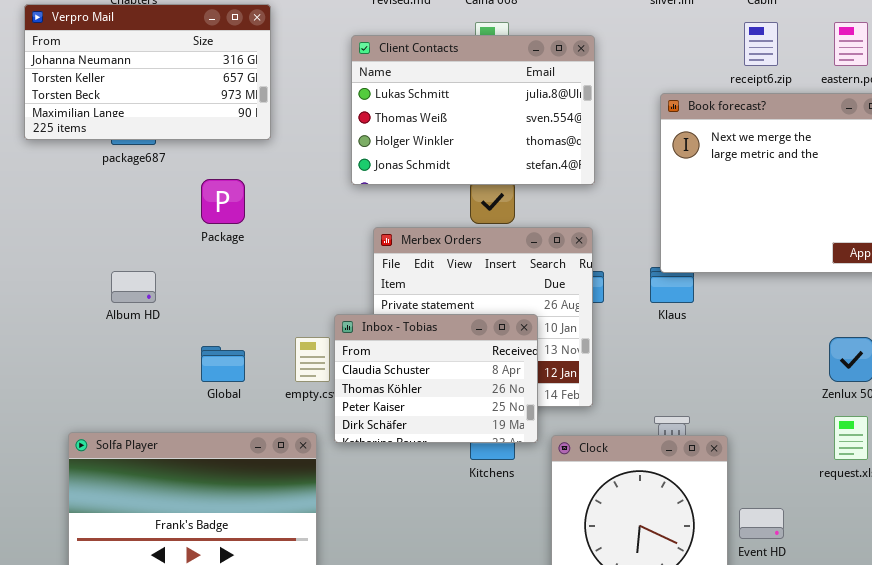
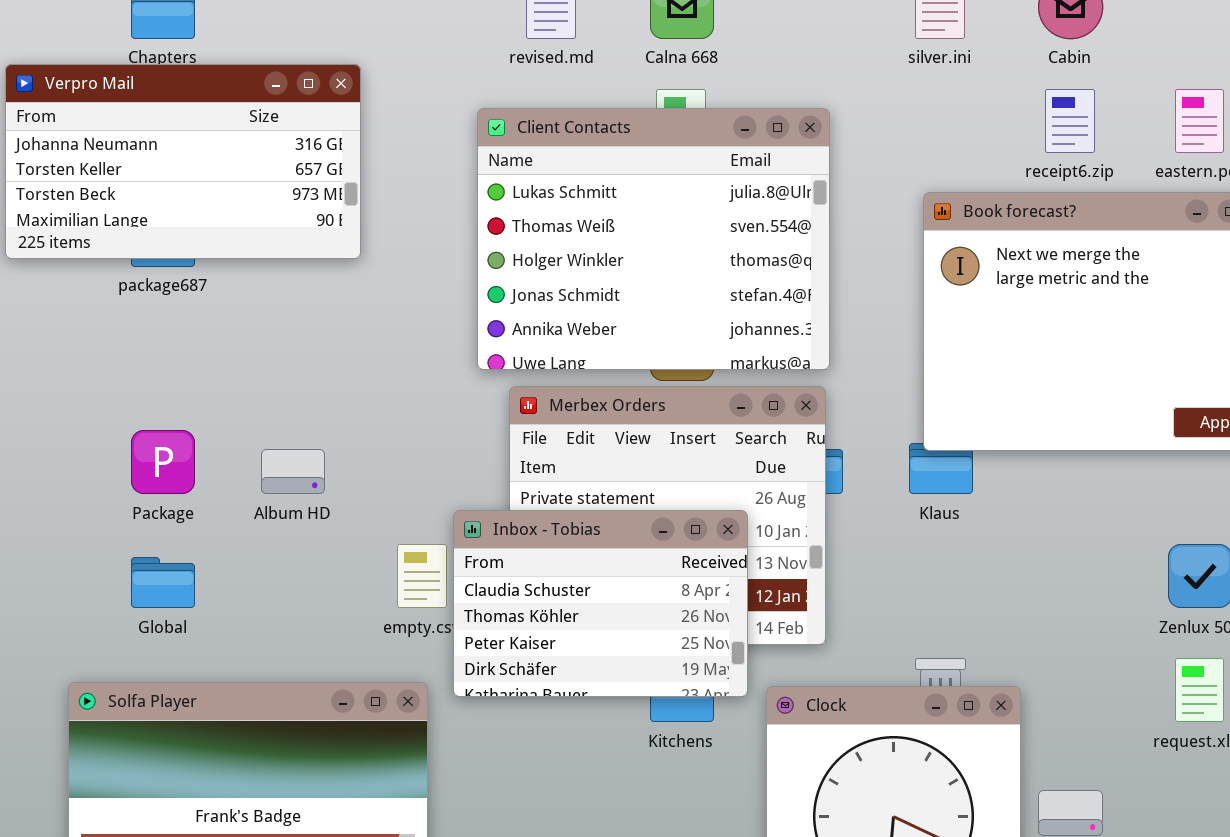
Client Contacts: [351,35,595,185] -> [477,108,830,370], resized
Package: [201,179,245,224] -> [131,430,195,494], moved
Album HD: [111,271,156,303] -> [261,449,325,494], moved
Global: [201,346,245,382] -> [131,557,195,608], moved

